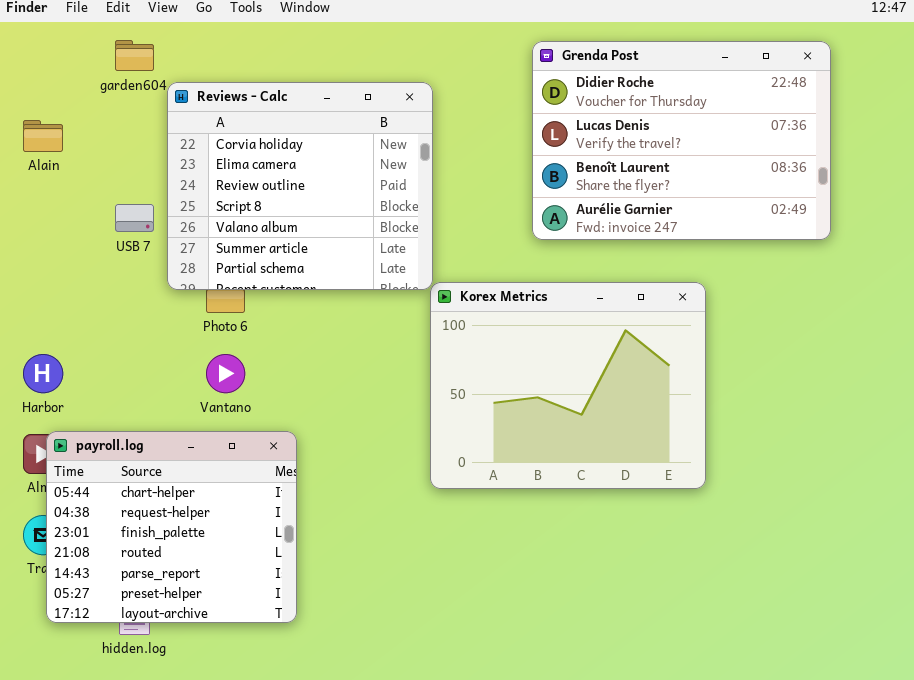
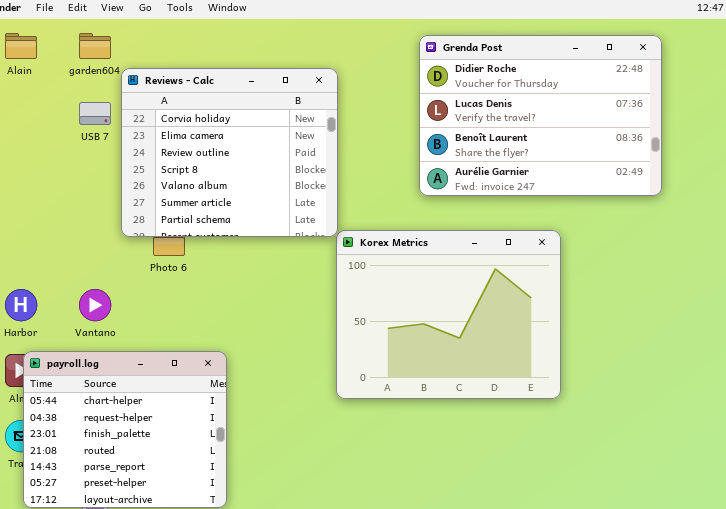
Alain: [23,120,63,152] -> [5,33,37,59], moved
USB 7: [115,204,154,232] -> [79,102,111,125], moved
Vantano: [206,354,245,393] -> [79,289,111,321], moved

